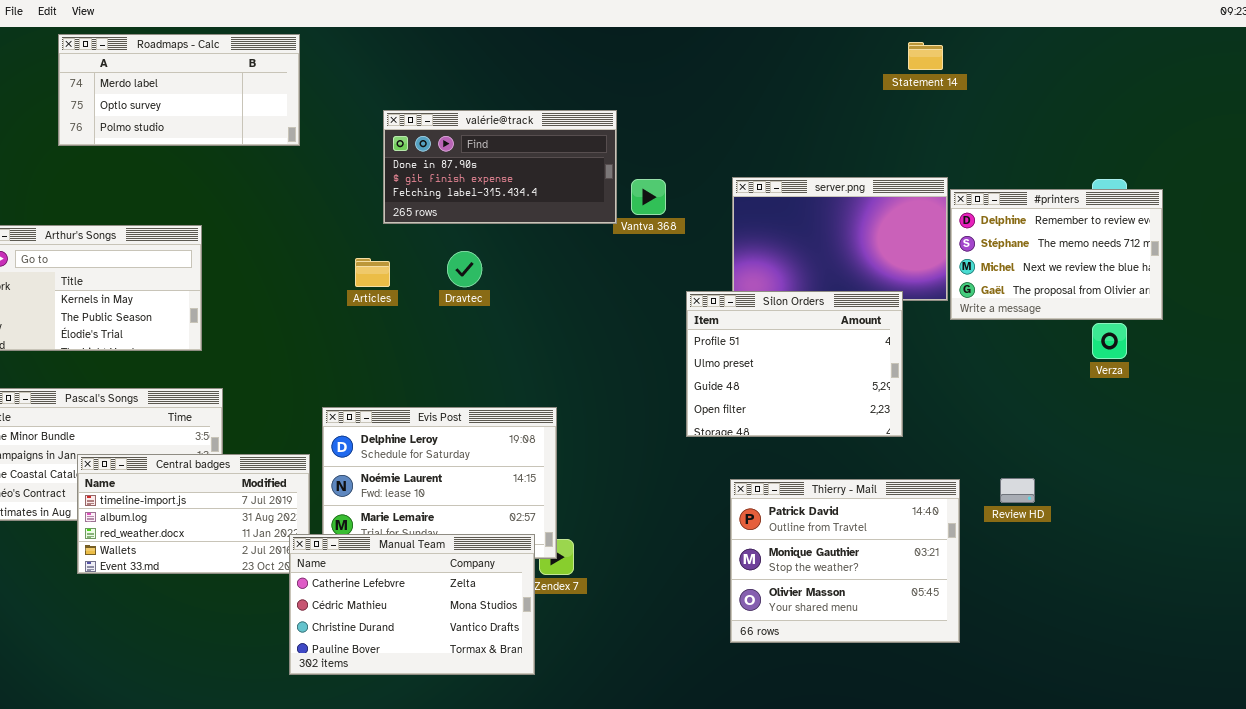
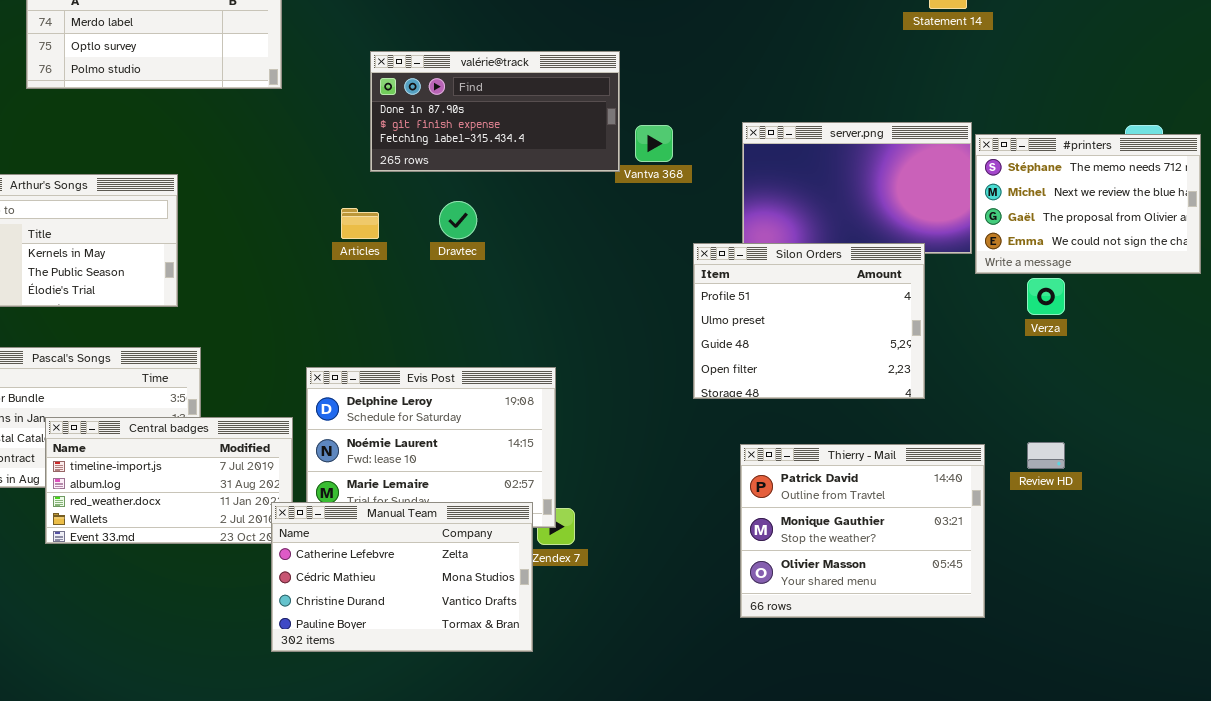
#printers: [950,189,1163,320] -> [975,134,1201,274], scrolled down 1 row
Verza: [1092,323,1127,359] -> [1027,278,1065,315], moved

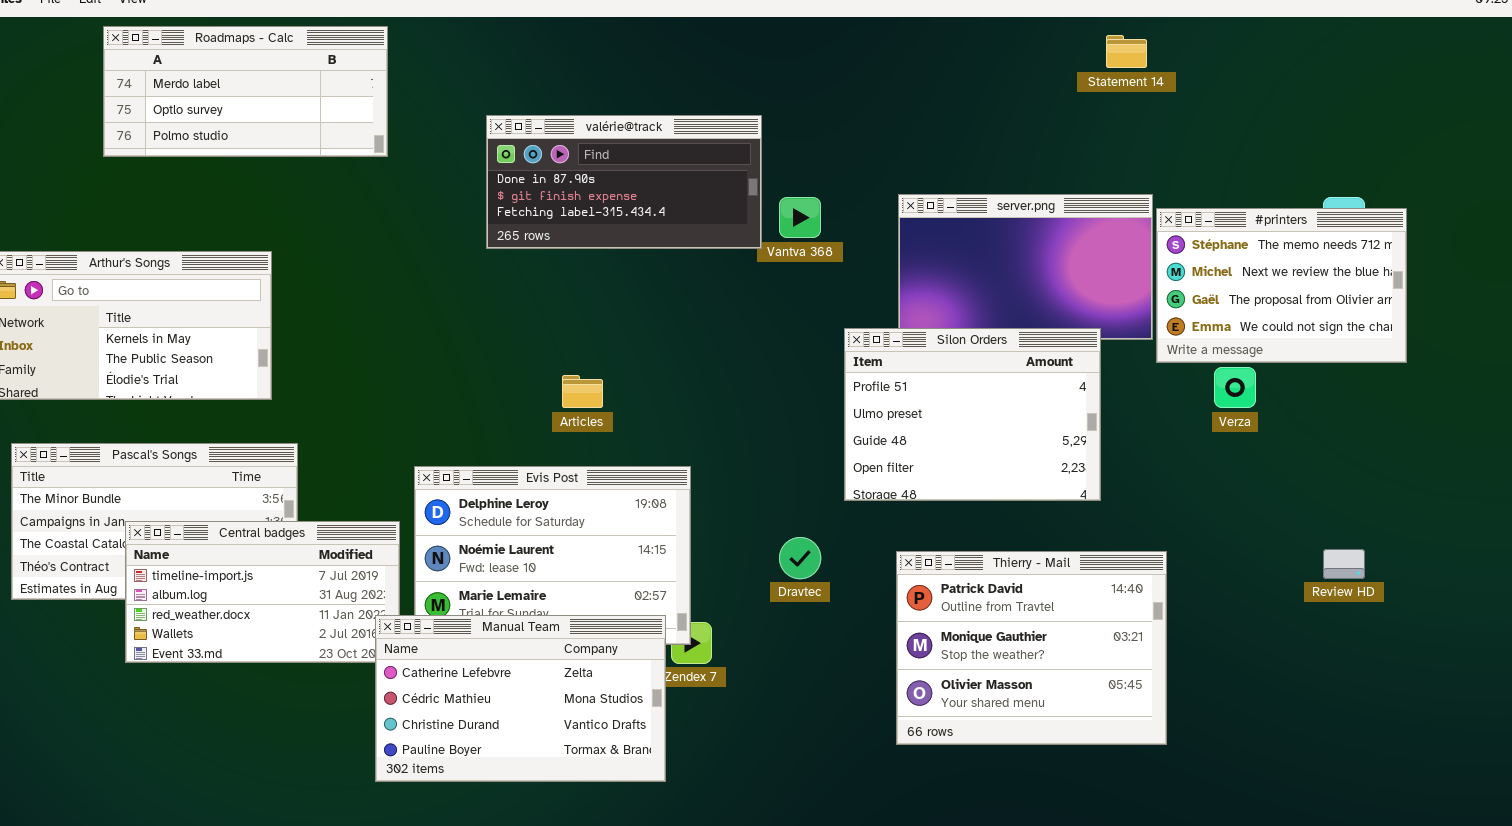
Dravtec: [439,201,477,239] -> [779,537,821,579], moved
Articles: [341,208,379,239] -> [562,375,603,408], moved
Review HD: [1027,442,1065,469] -> [1323,549,1365,579], moved

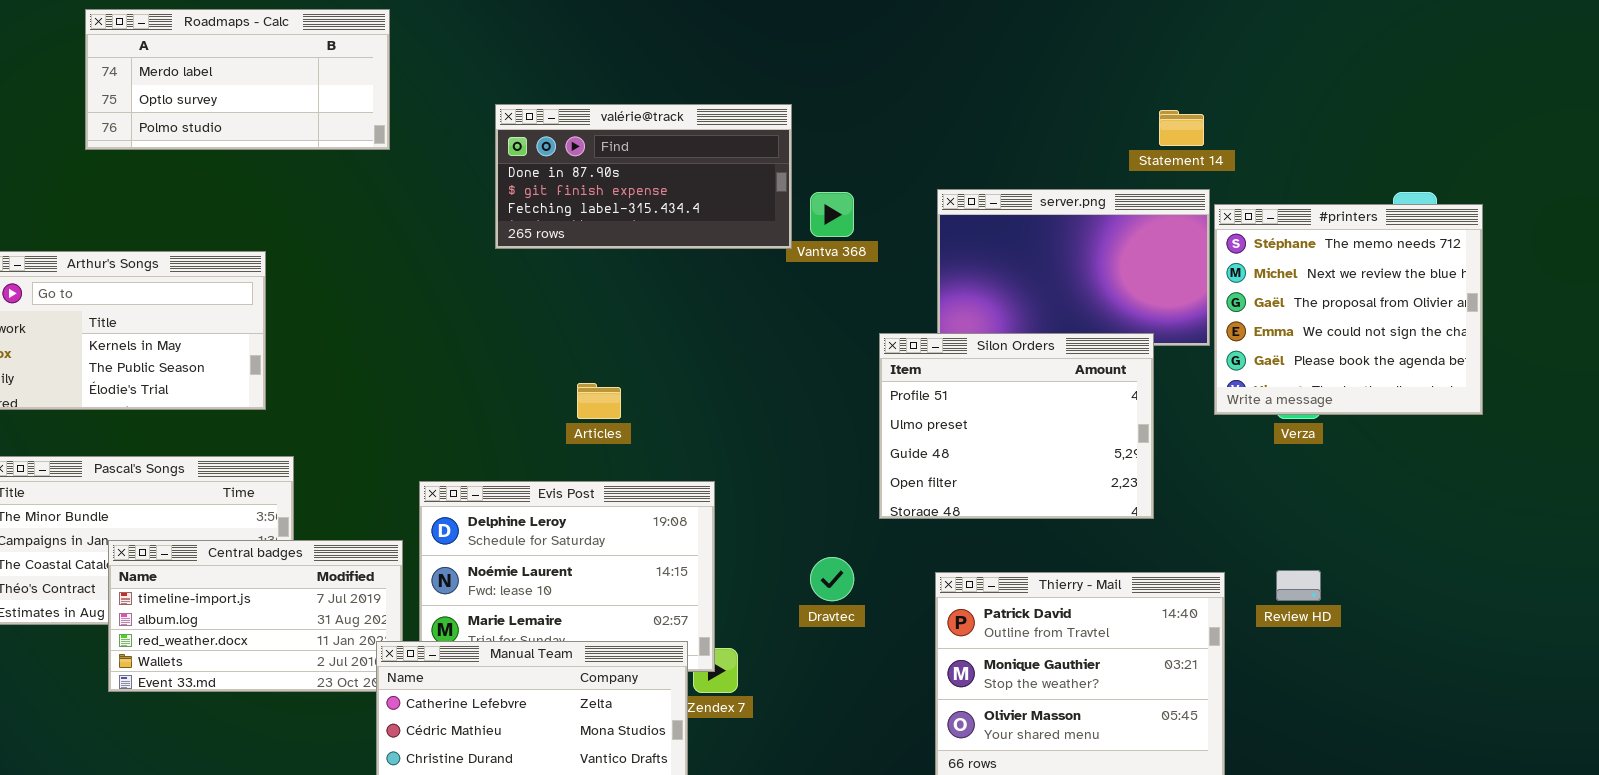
Statement 14: [1106,35,1147,68] -> [1159,110,1204,146], moved
#printers: [1156,208,1407,363] -> [1214,204,1483,415], resized
Review HD: [1323,549,1365,579] -> [1276,570,1321,601], moved

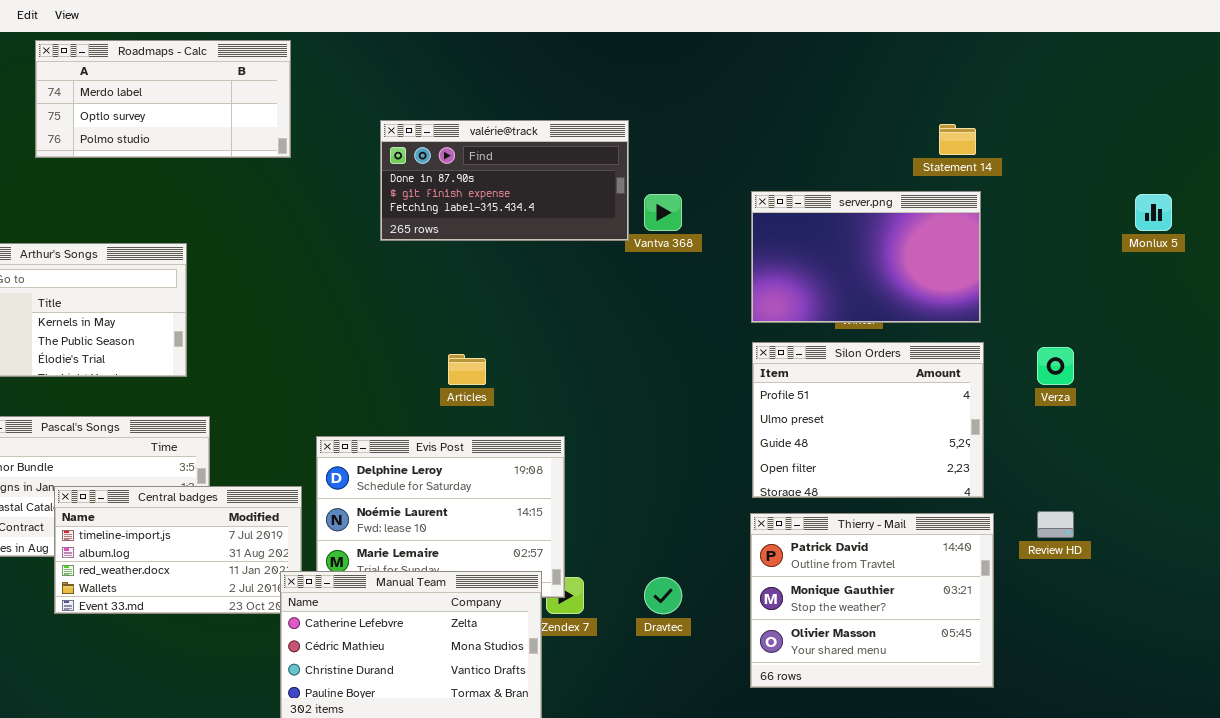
#printers: [1214,204,1483,415] -> none, closed
Silon Orders: [879,333,1154,519] -> [752,342,984,498], moved
Dravtec: [810,557,854,601] -> [644,577,682,614], moved

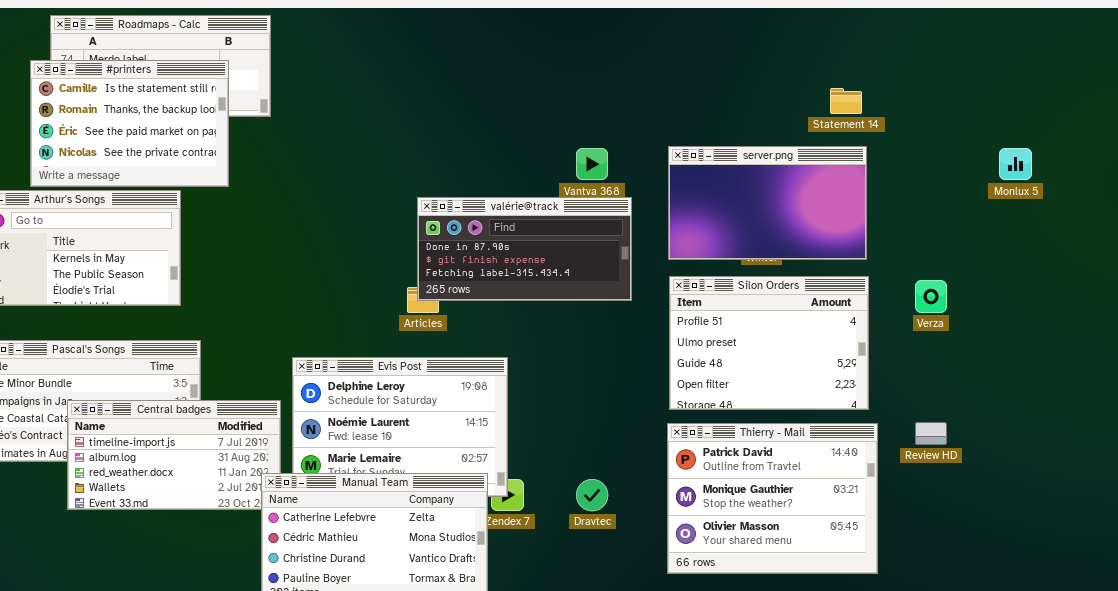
#printers: none -> [30,60,229,187], opened
valérie@track: [380,120,629,241] -> [417,197,632,301], moved

